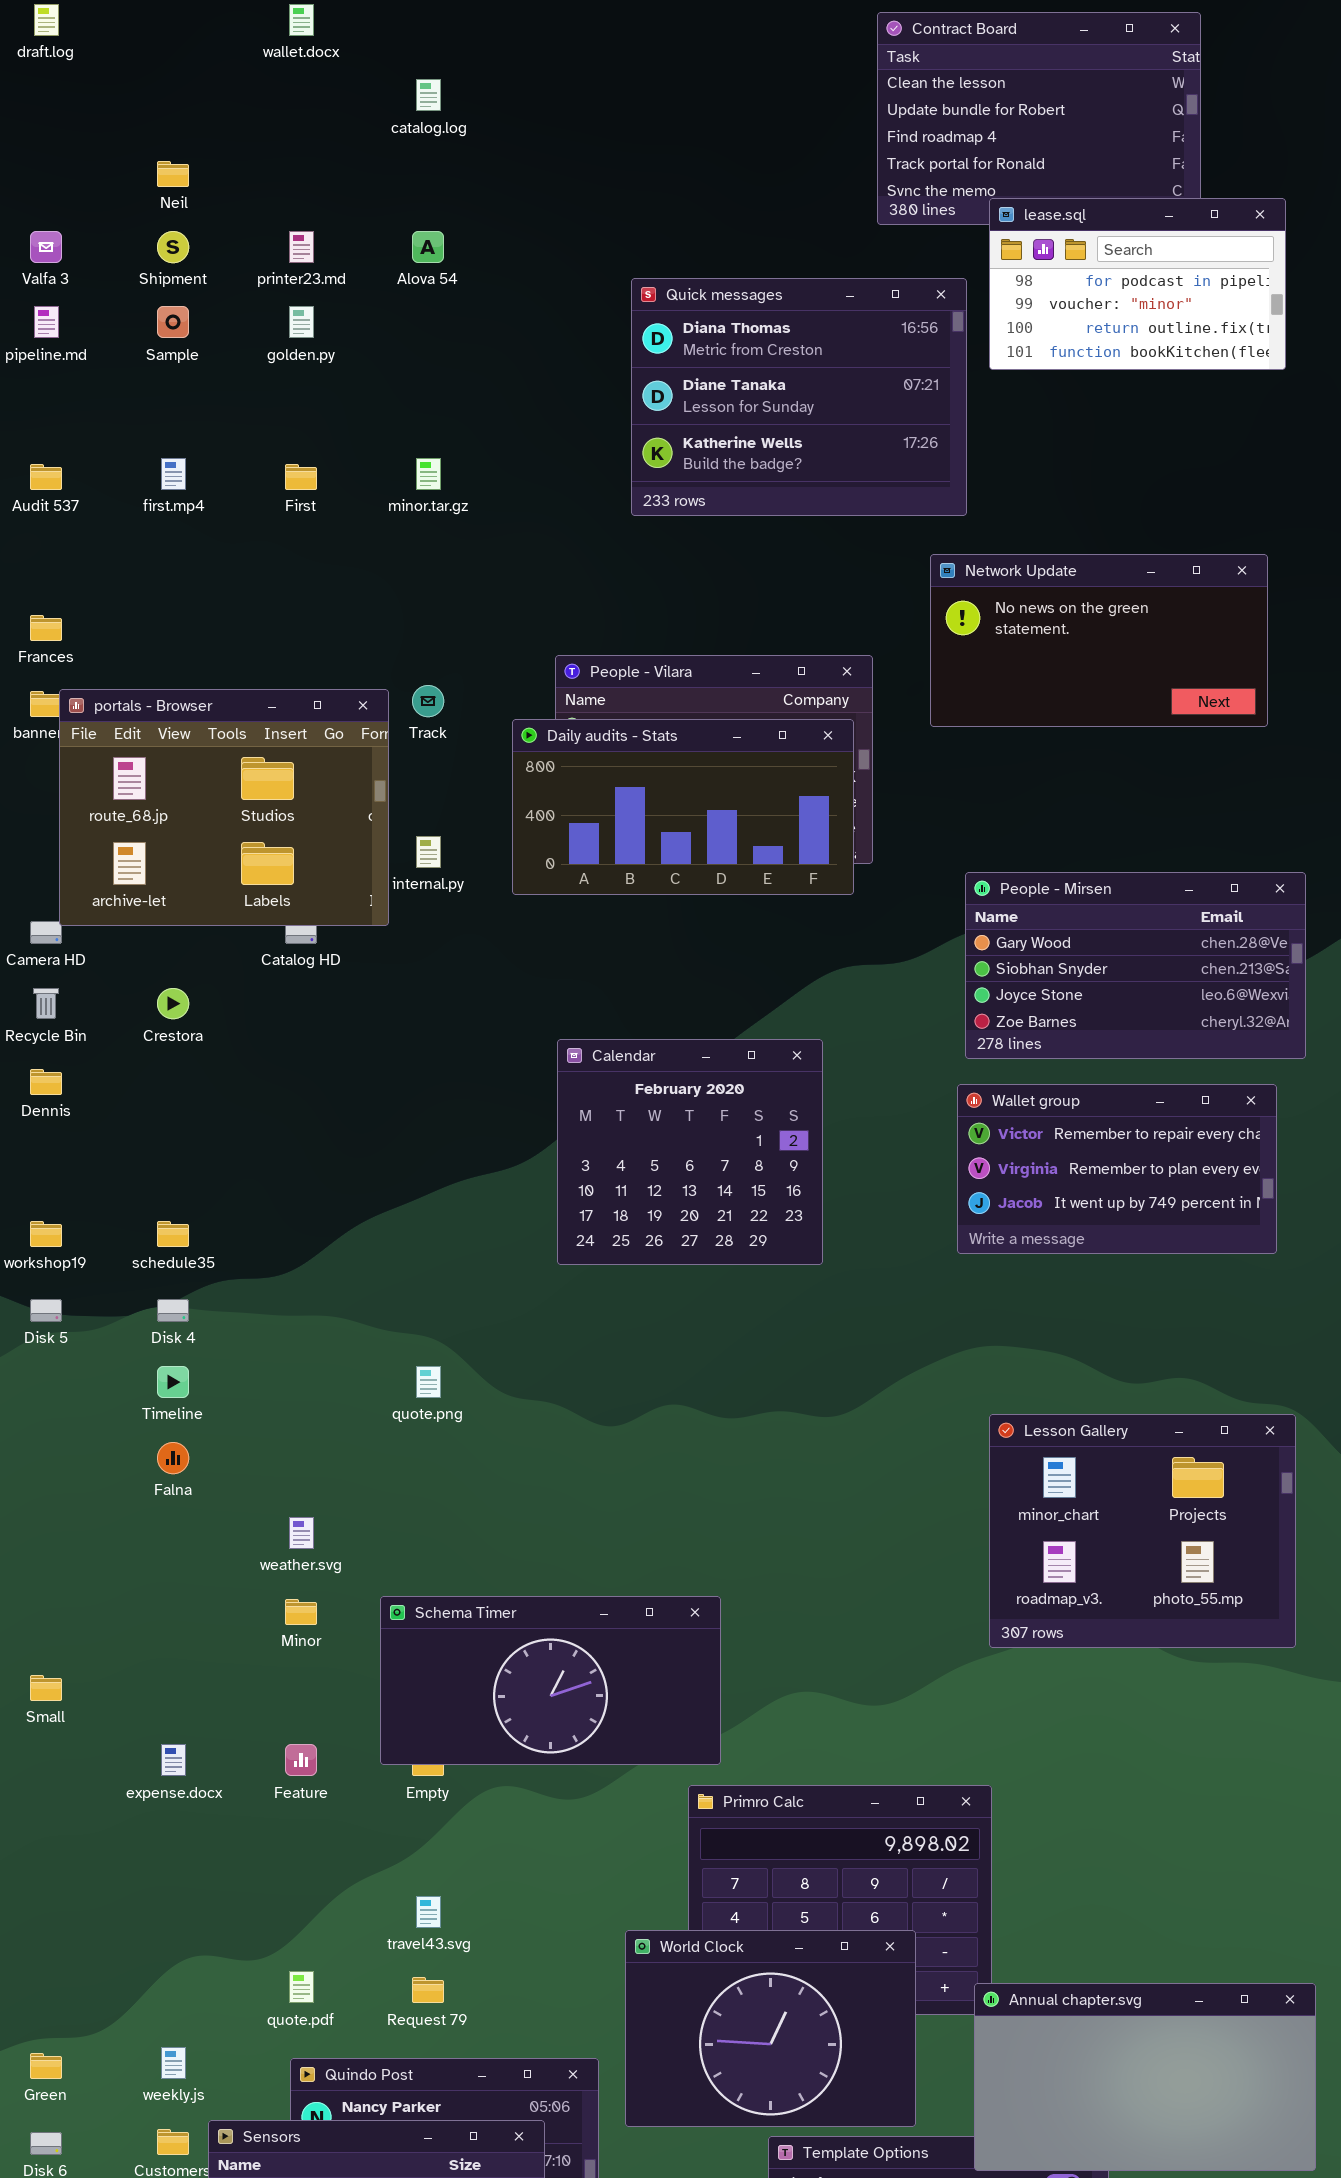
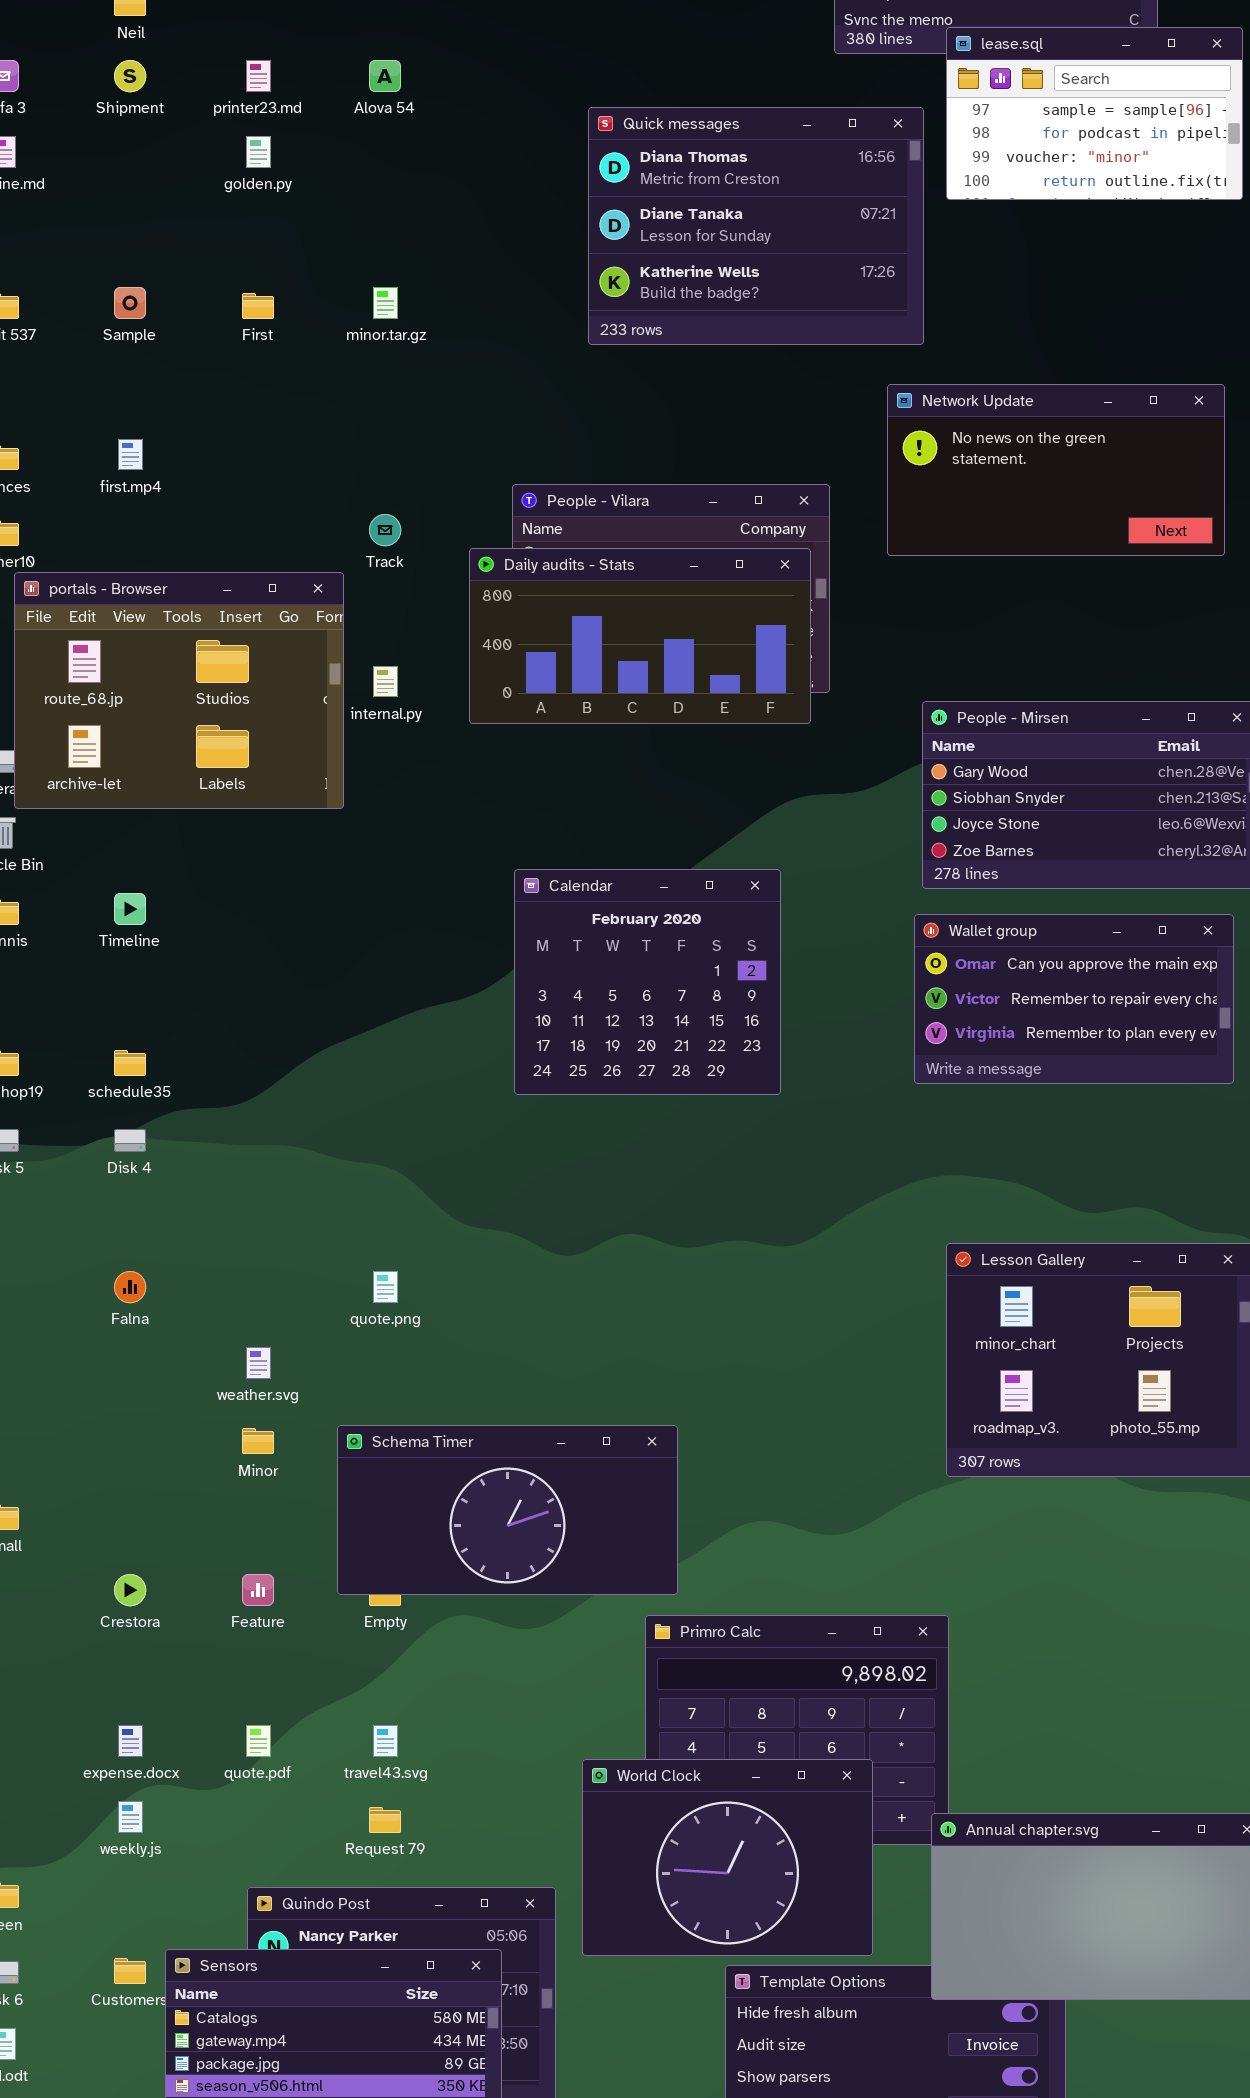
lease.sql: [989,198,1286,370] -> [946,27,1243,200], scrolled up 1 row
Sample: [157,306,189,338] -> [114,287,146,319], moved
first.mp4: [161,458,186,490] -> [118,439,143,470], moved
portals - Browser: [59,689,389,926] -> [14,572,344,809], moved
Crestora: [157,988,189,1019] -> [114,1574,146,1606], moved
Wallet group: [957,1084,1277,1254] -> [914,914,1234,1084], scrolled up 1 row
Timeline: [157,1366,189,1398] -> [114,893,146,925], moved
quote.png: [416,1366,441,1398] -> [373,1271,398,1303], moved
expense.docx: [161,1744,186,1776] -> [118,1725,143,1757], moved
quote.pdf: [289,1971,314,2003] -> [246,1725,271,1757], moved
weekly.js: [161,2047,186,2079] -> [118,1801,143,1833], moved

